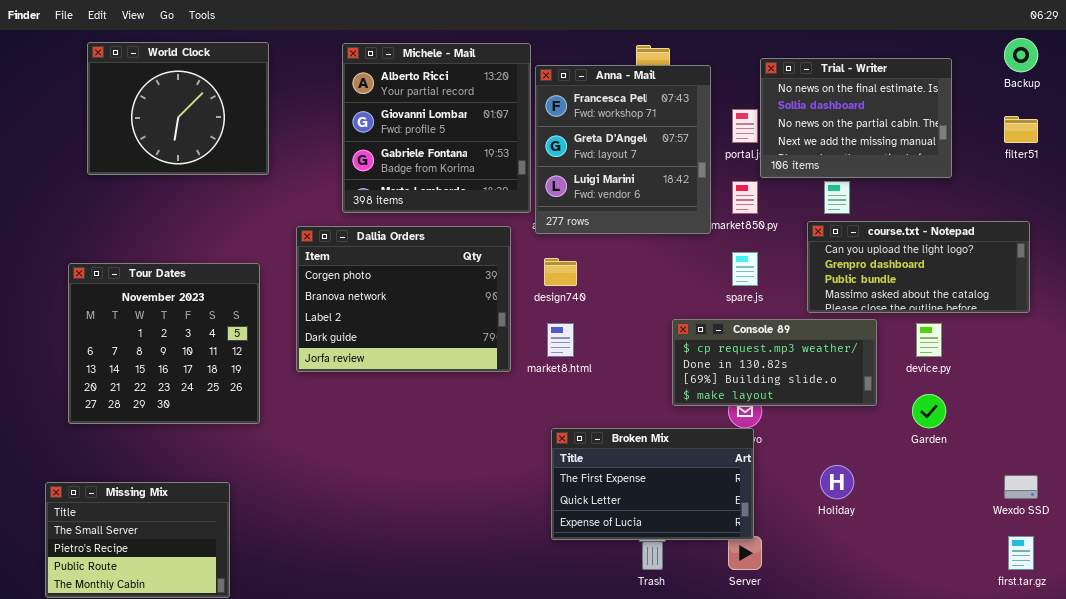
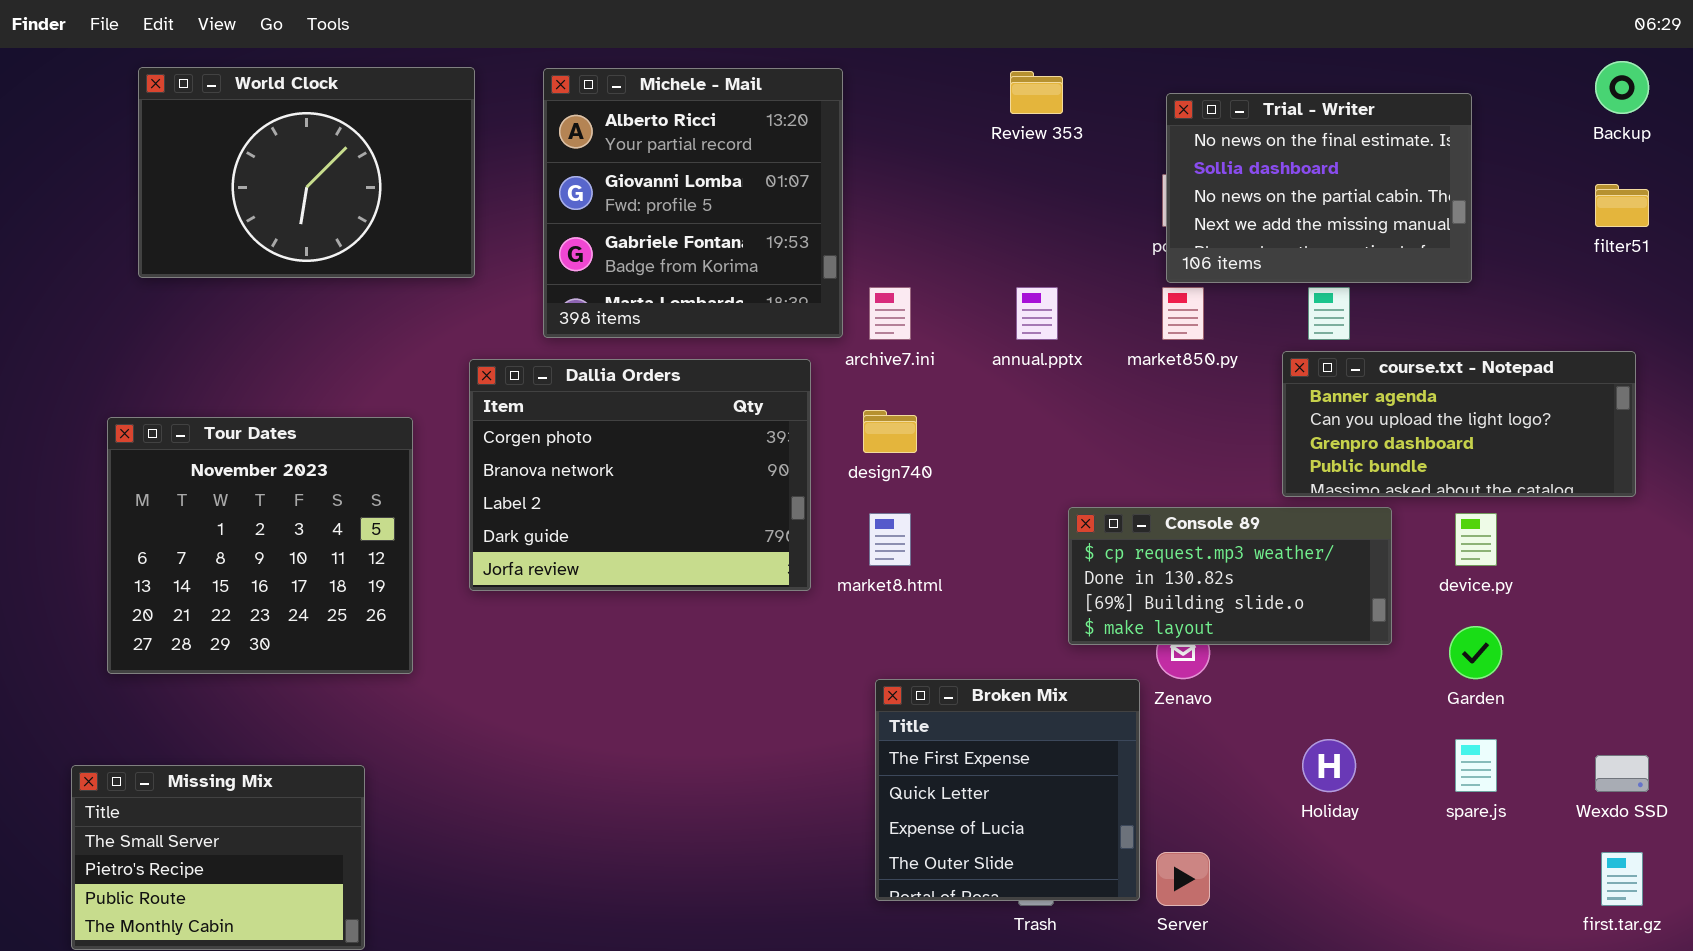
World Clock: [87,42,269,175] -> [138,67,475,278], resized
Trial - Writer: [760,58,952,178] -> [1166,93,1472,283], moved
Anna - Mail: [535,65,711,234] -> none, closed
course.txt - Notepad: [807,221,1030,313] -> [1282,351,1636,497], scrolled up 1 row
spare.js: [732,252,758,286] -> [1455,739,1497,792], moved
Broken Mix: [551,428,754,540] -> [875,679,1140,901], resized

